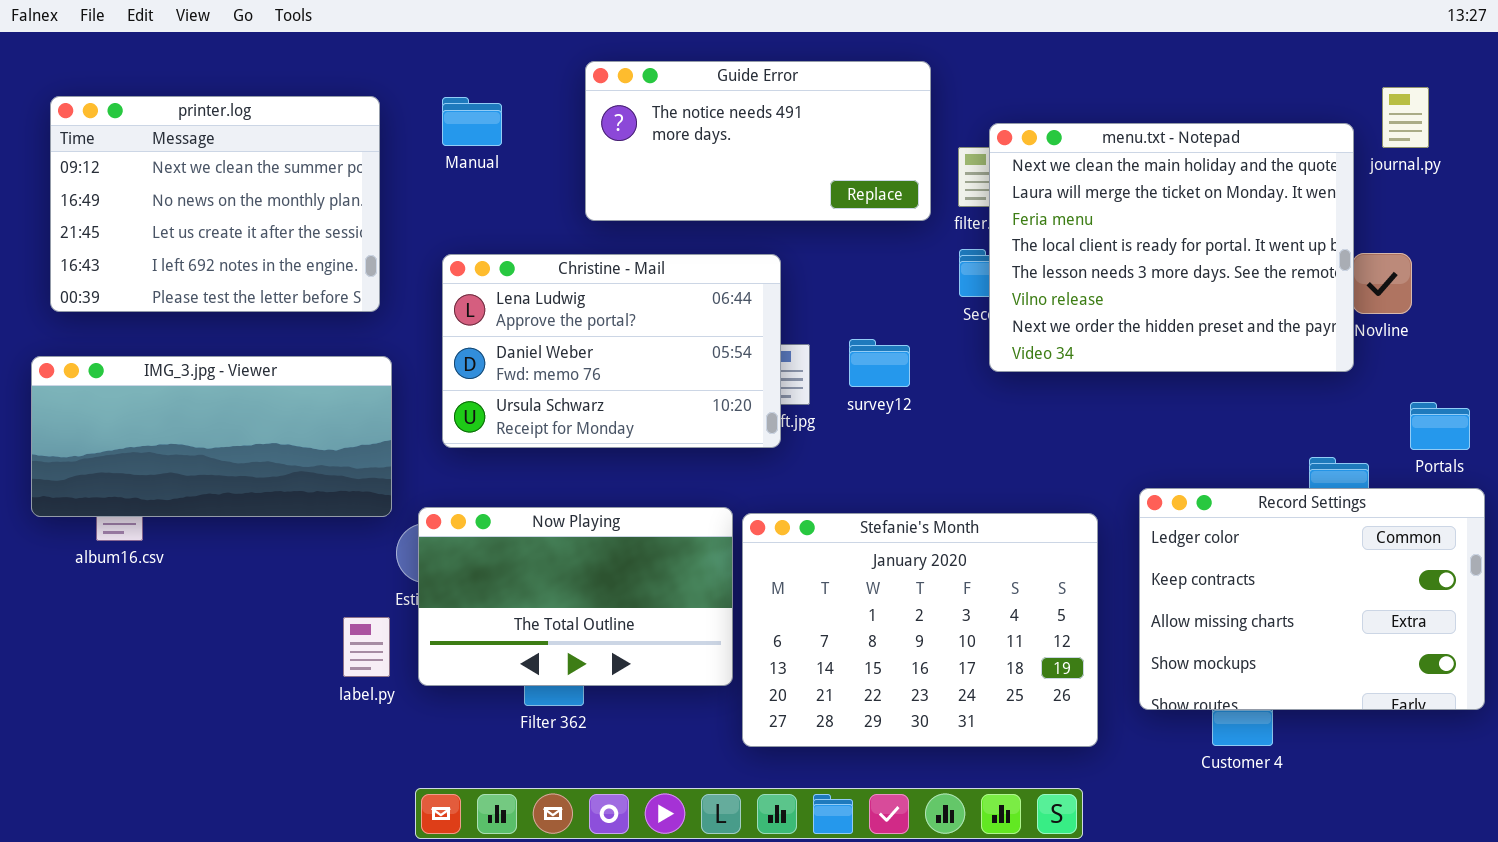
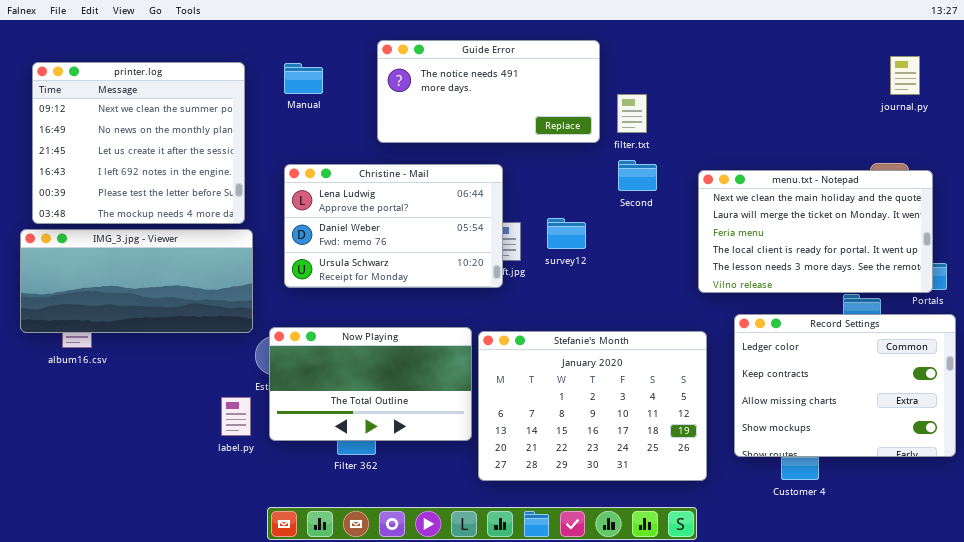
printer.log: [50,96,380,312] -> [32,62,245,224], resized
menu.txt - Notepad: [989,123,1354,372] -> [698,170,933,293], moved, resized

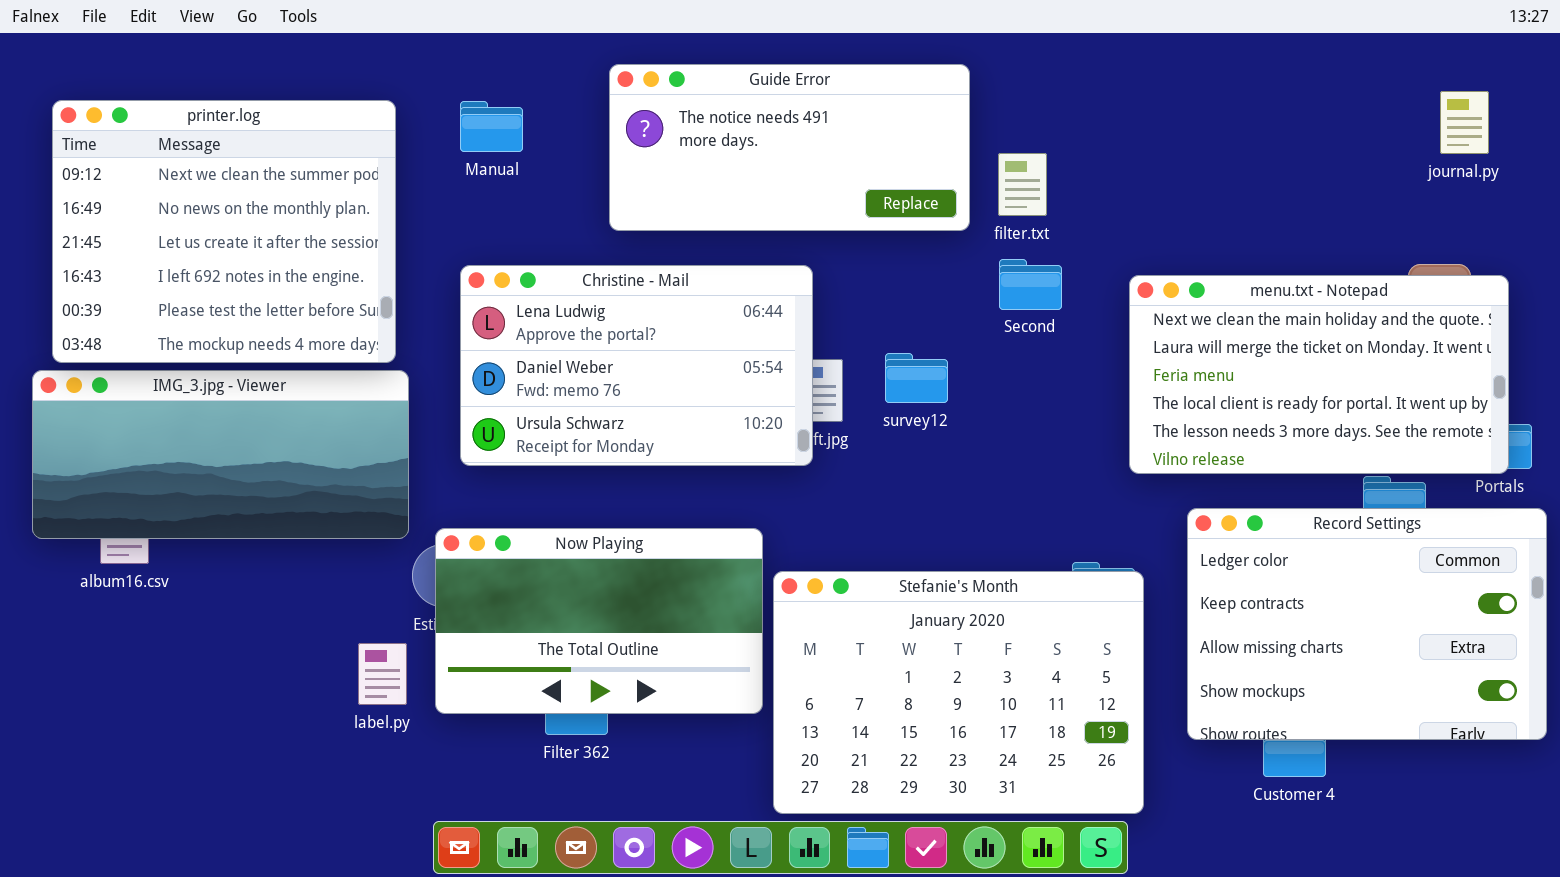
Stefanie's Month: [478,331,707,481] -> [773,571,1144,814], moved

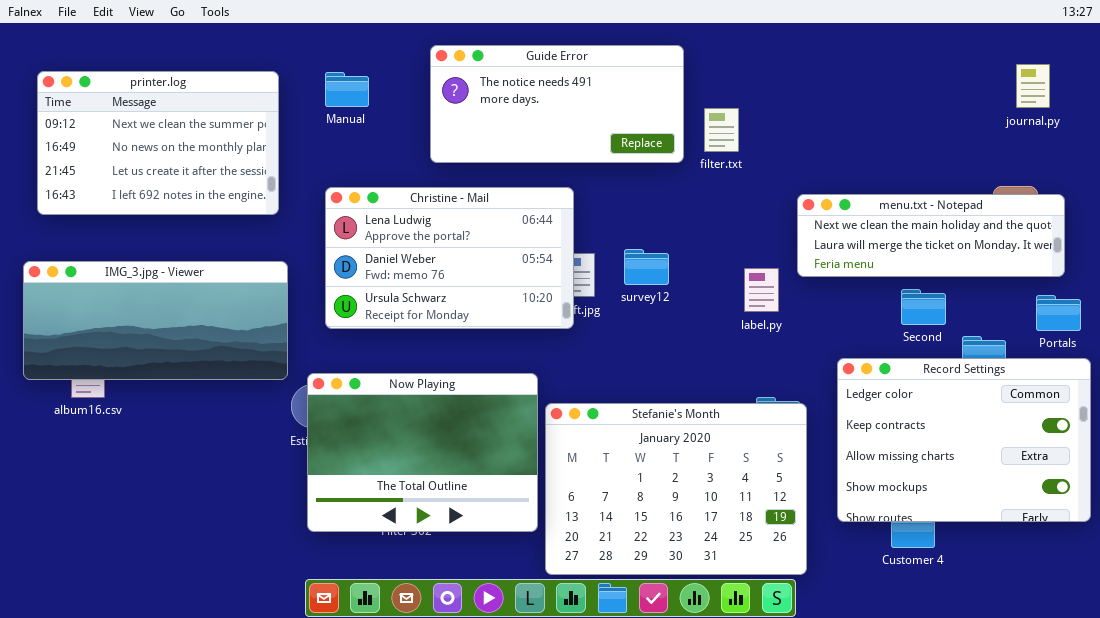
printer.log: [52,100,396,363] -> [37,71,279,215], resized
Second: [999,259,1062,310] -> [901,289,946,325], moved
menu.txt - Notepad: [1129,275,1509,474] -> [797,194,1065,277], resized
Now Playing: [435,528,763,714] -> [307,373,538,532], resized
label.py: [358,643,407,705] -> [744,268,779,312], moved

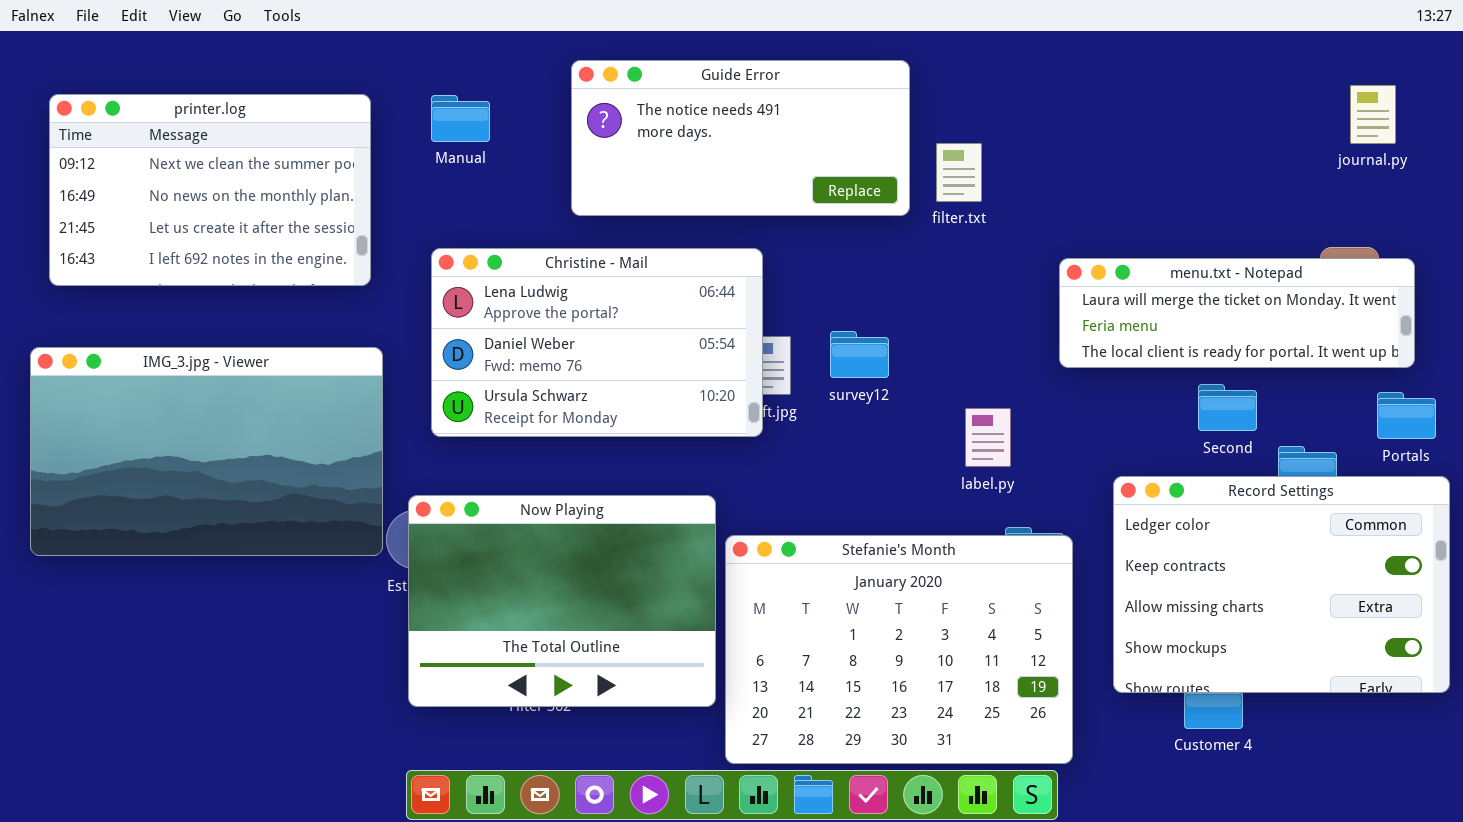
menu.txt - Notepad: [797,194,1065,277] -> [1059,258,1415,368], scrolled down 1 row
IMG_3.jpg - Viewer: [23,261,288,380] -> [30,347,383,556], resized
label.py: [744,268,779,312] -> [965,408,1011,467], moved

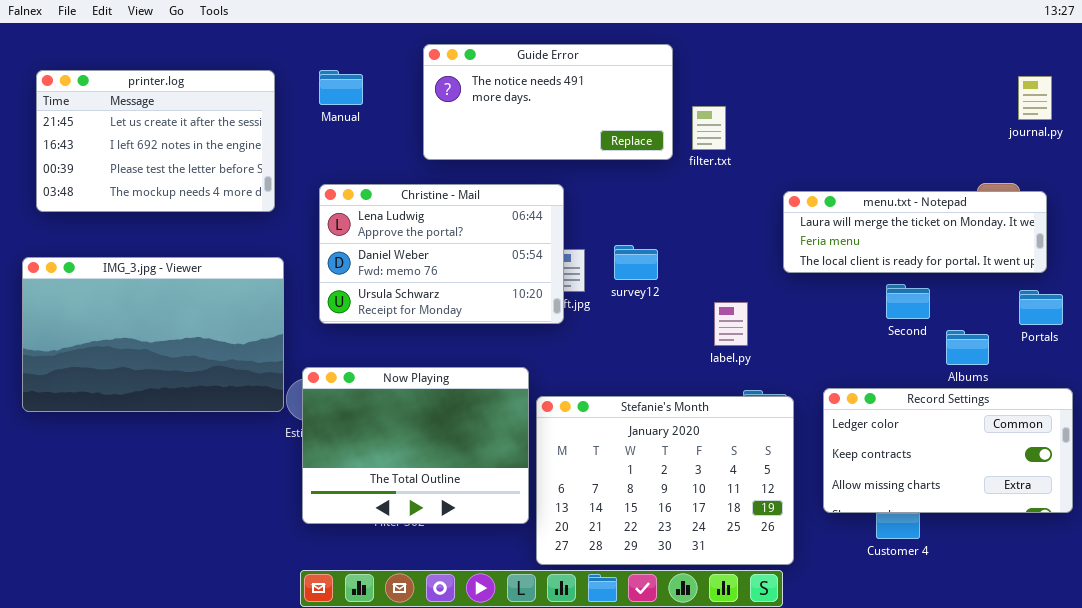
journal.py: [1350,85,1396,144] -> [1018,76,1052,120], moved
printer.log: [49,94,371,286] -> [36,70,275,212], scrolled down 2 rows
Record Settings: [1113,476,1450,693] -> [823,388,1073,513], resized

